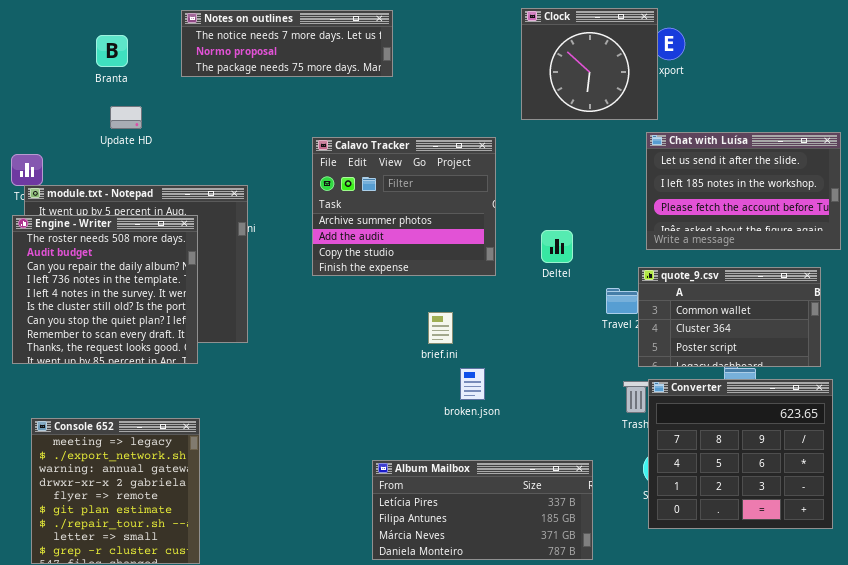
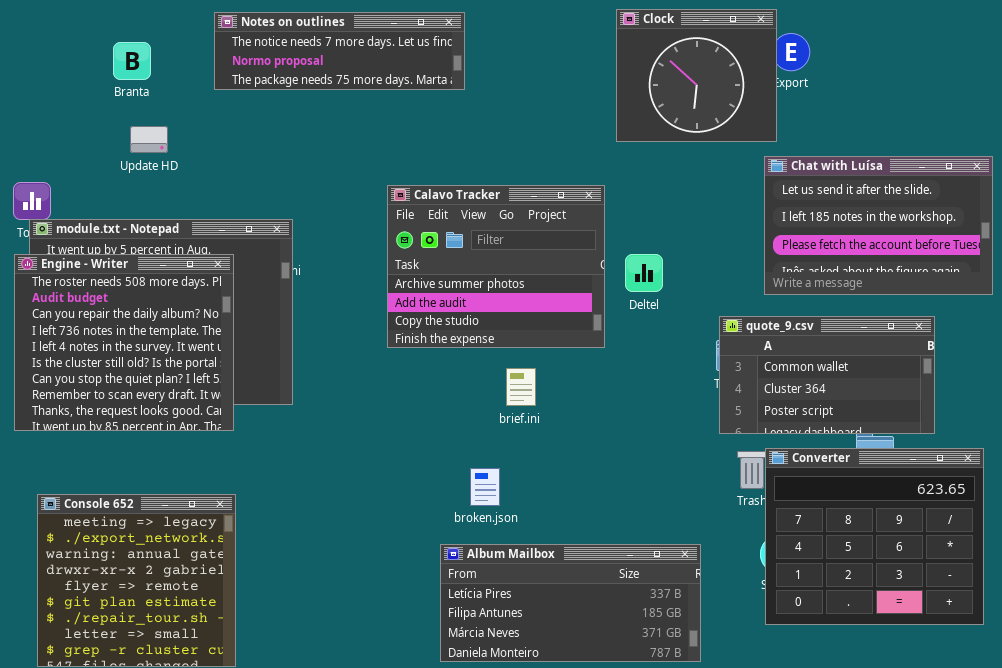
Calavo Tracker: [312,137,496,276] -> [387,185,605,348], moved
Deltel: [541,230,573,263] -> [625,254,663,292], moved
quote_9.csv: [638,267,821,367] -> [719,316,935,434], moved
broken.json: [460,368,485,400] -> [470,468,500,506], moved

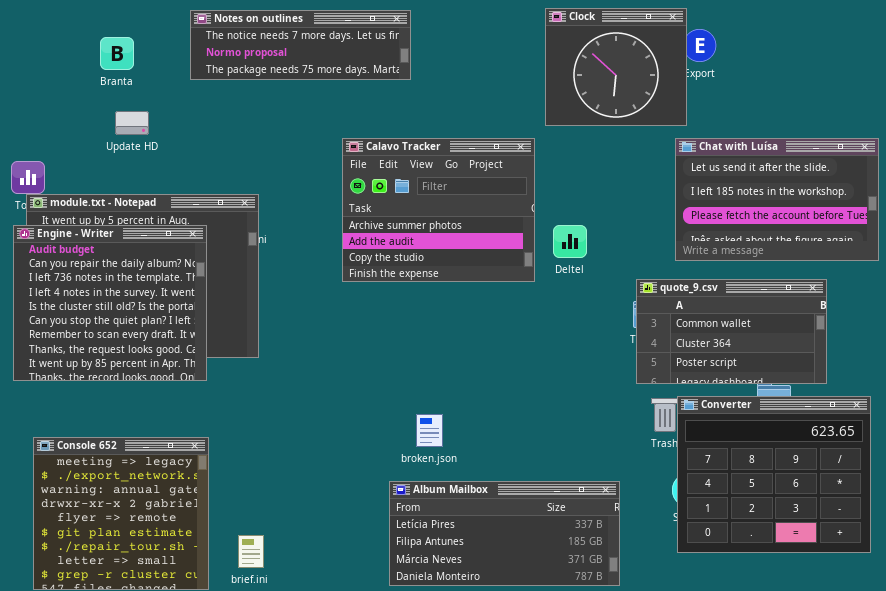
Calavo Tracker: [387,185,605,348] -> [342,138,535,282], moved
Engine - Writer: [14,254,234,431] -> [13,225,207,381], scrolled down 1 row
brief.ini: [506,368,536,406] -> [238,535,264,568], moved

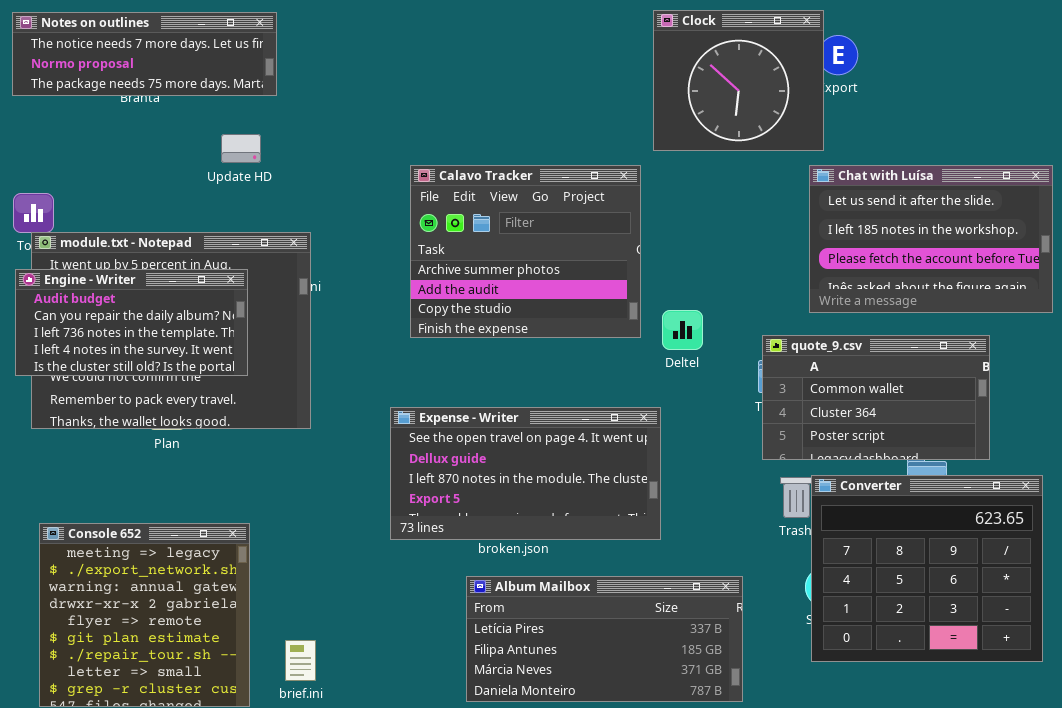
Notes on outlines: [190,10,411,80] -> [12,12,277,96], moved
Update HD: [115,111,149,135] -> [221,134,261,163], moved
Engine - Writer: [13,225,207,381] -> [15,269,248,376], resized
Deltel: [553,225,587,258] -> [662,310,703,350], moved
Expense - Writer: none -> [390,407,661,540], opened

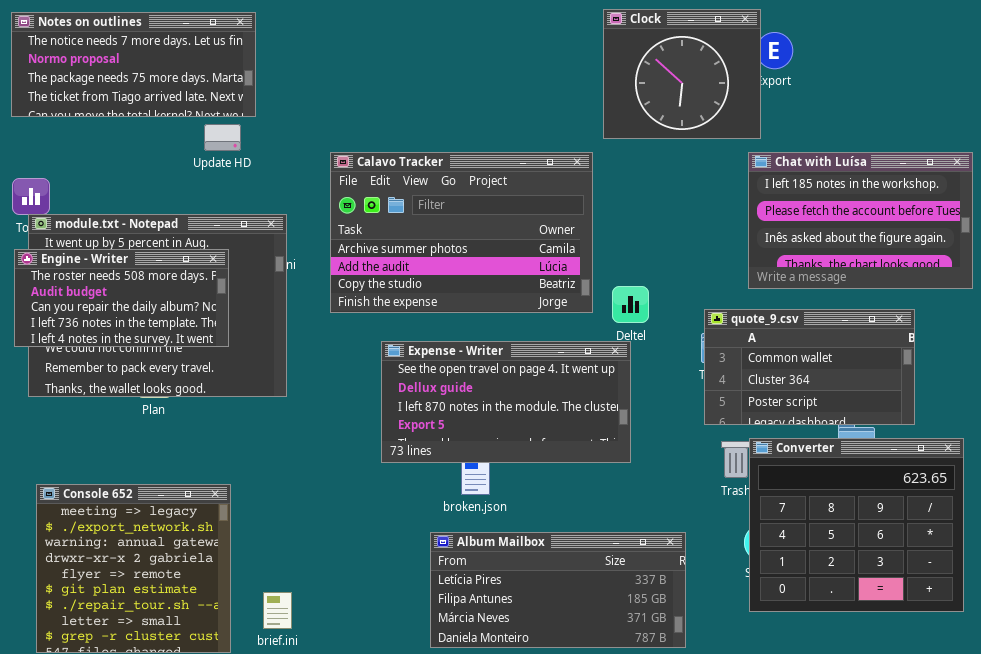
Notes on outlines: [12,12,277,96] -> [11,12,256,117], resized
Calavo Tracker: [410,165,641,338] -> [330,152,593,313], resized
Chat with Luísa: [809,165,1053,313] -> [748,152,973,289], scrolled down 1 row
Engine - Writer: [15,269,248,376] -> [14,249,229,347], scrolled up 1 row
Expense - Writer: [390,407,661,540] -> [381,341,631,463], moved

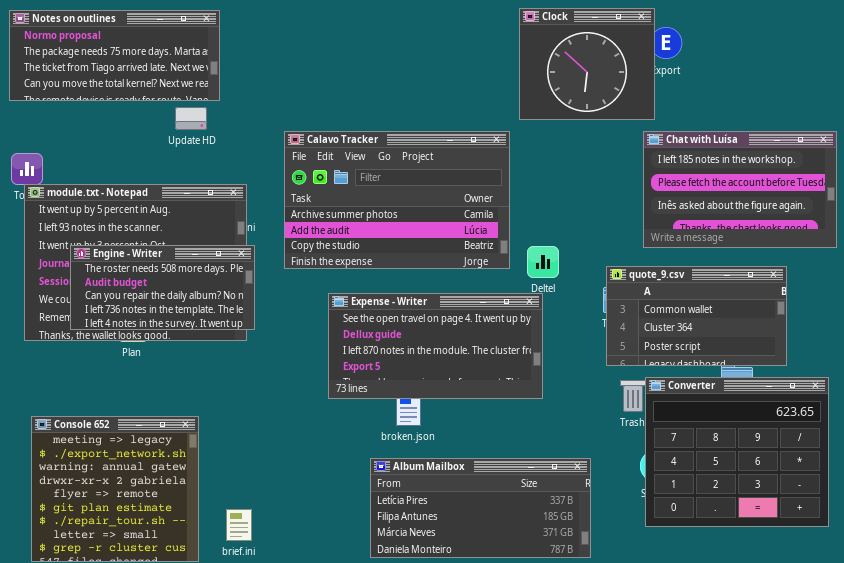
Notes on outlines: [11,12,256,117] -> [9,10,220,101], scrolled down 1 row
Engine - Writer: [14,249,229,347] -> [70,245,255,330], moved

